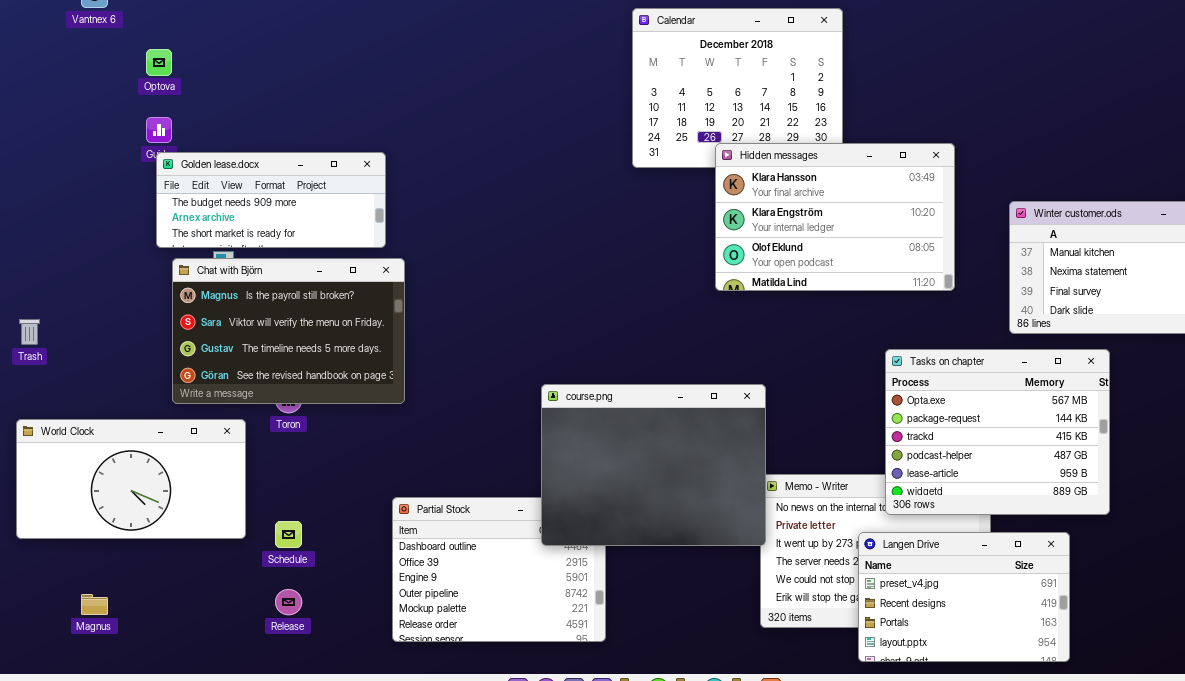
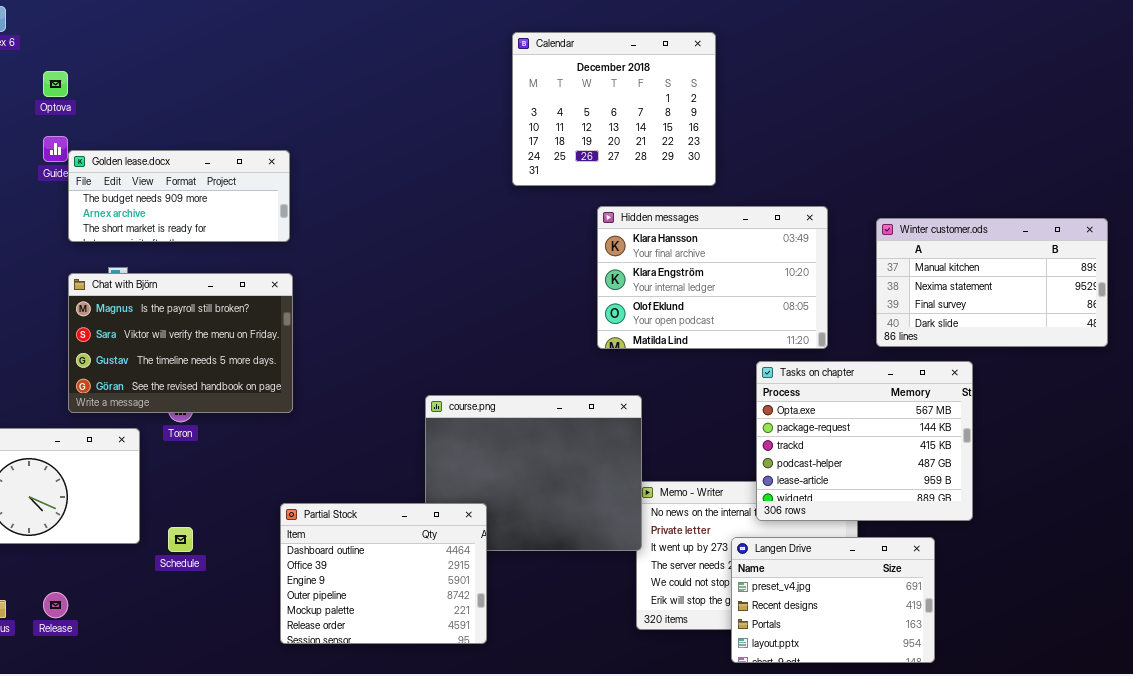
Hidden messages: [715,143,955,291] -> [597,206,828,349], moved
Golden lease.docx: [156,152,386,248] -> [68,150,290,242], moved
Partial Stock: [392,497,606,642] -> [280,503,487,644], raised
Release: [275,589,302,615] -> [43,592,68,618], moved

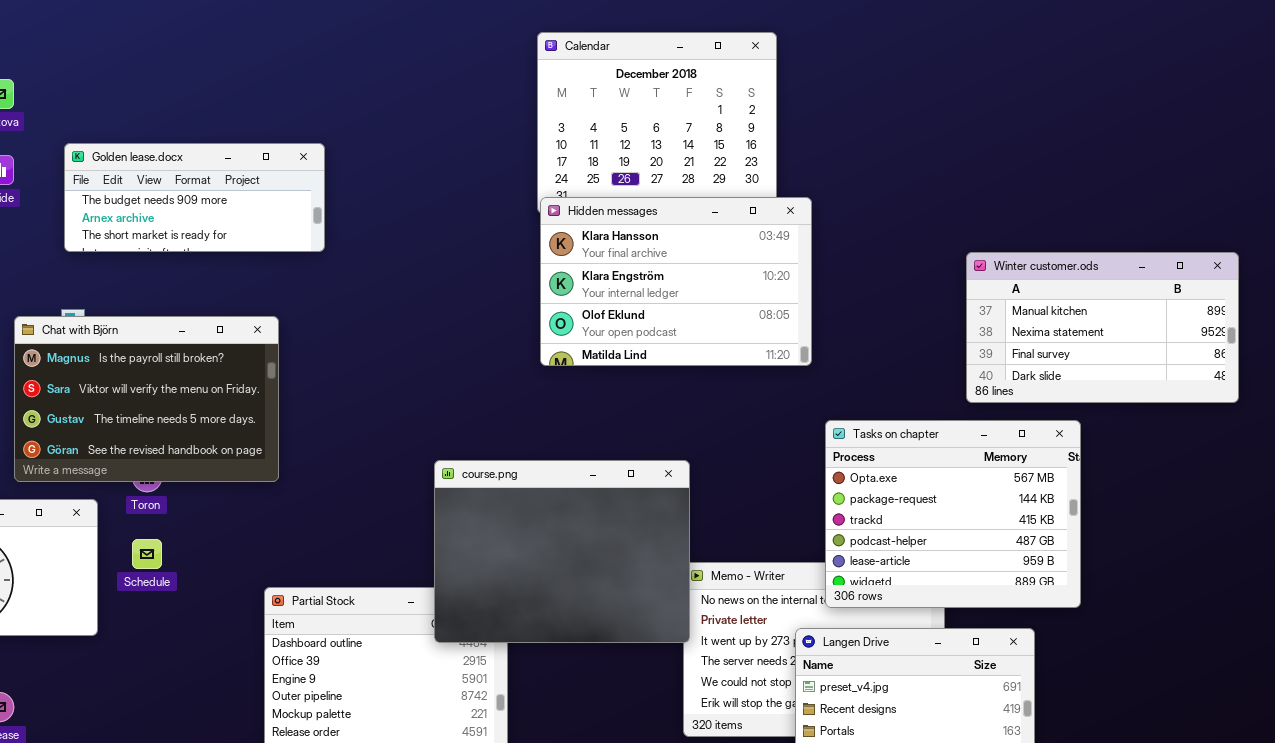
Golden lease.docx: [68,150,290,242] -> [64,143,325,252], moved
Hidden messages: [597,206,828,349] -> [540,197,812,366], moved
course.png: [425,395,642,551] -> [434,460,690,643], raised
Schedule: [168,527,193,552] -> [132,539,162,569], moved

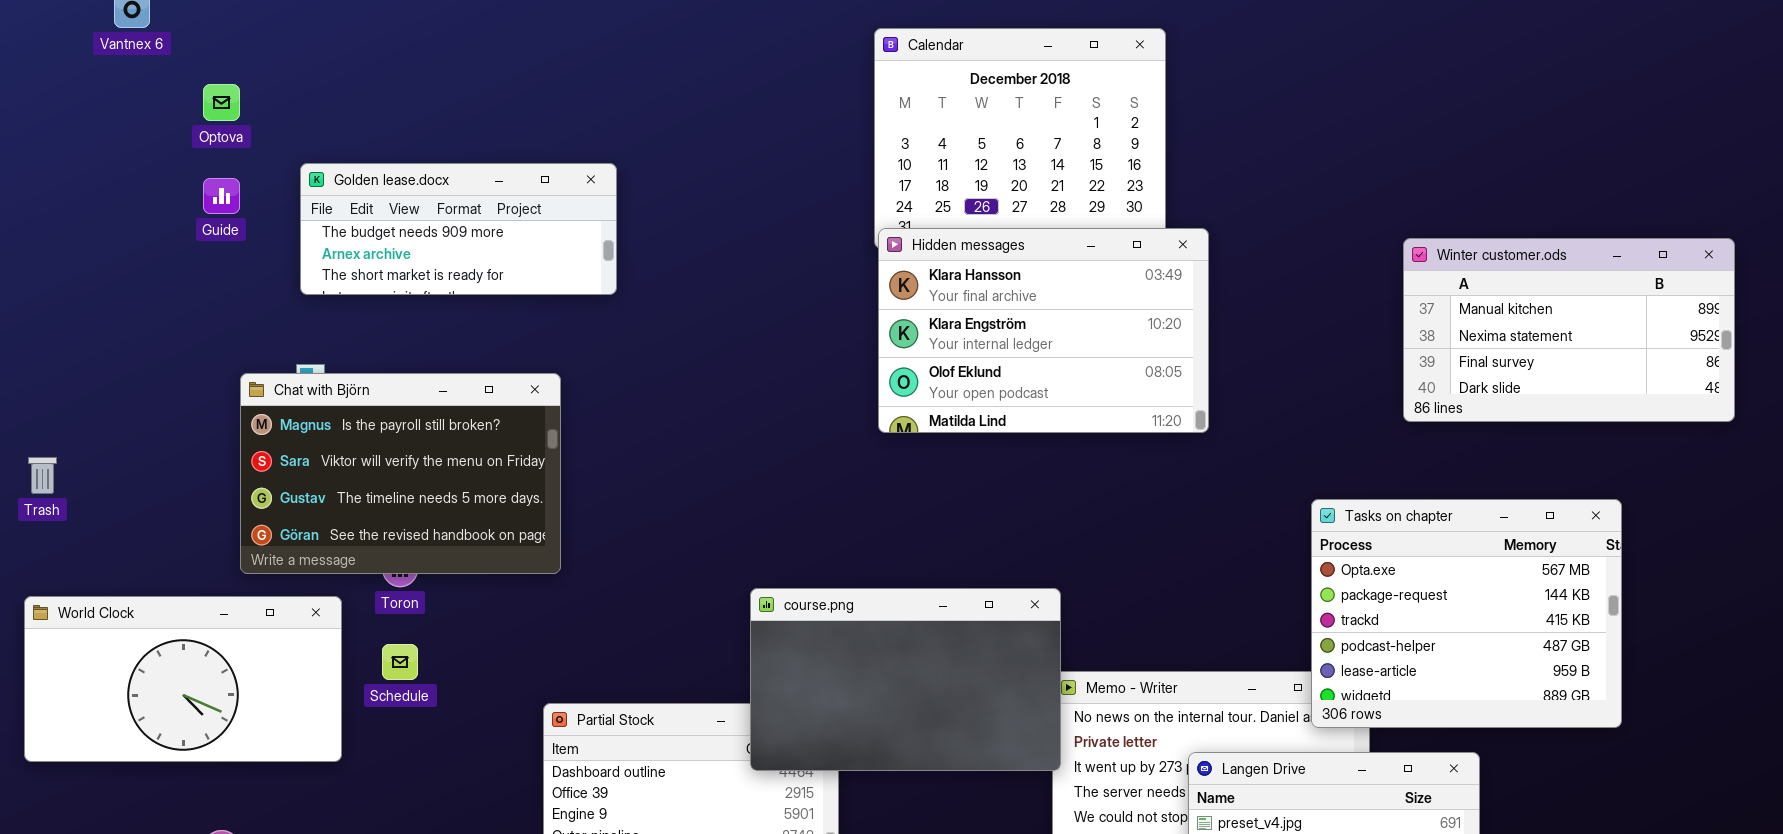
Winter customer.ods: [966,252,1239,403] -> [1403,238,1735,422], moved
Tasks on chapter: [825,420,1081,608] -> [1311,499,1622,728], moved
course.png: [434,460,690,643] -> [750,588,1061,771], resized

